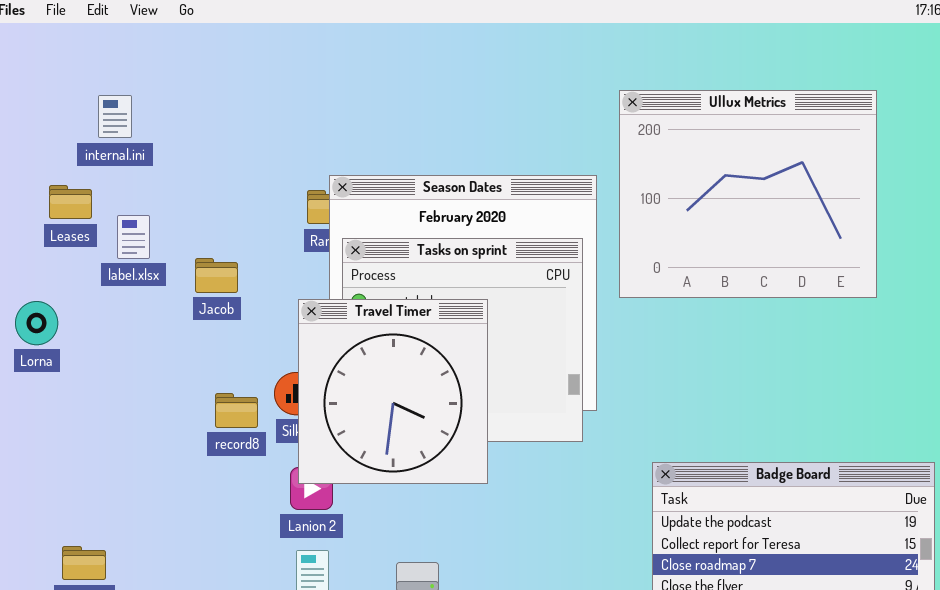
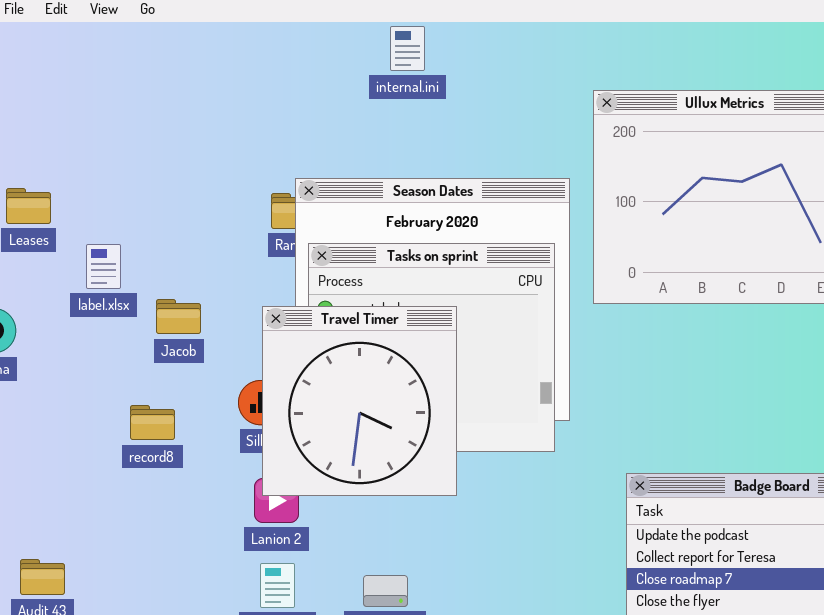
internal.ini: [98,95,132,138] -> [390,26,425,71], moved
label.xlsx: [117,215,150,259] -> [86,244,121,289], moved
Jacob: [195,258,238,293] -> [156,299,201,334], moved
record8: [215,393,258,428] -> [130,405,175,440], moved

